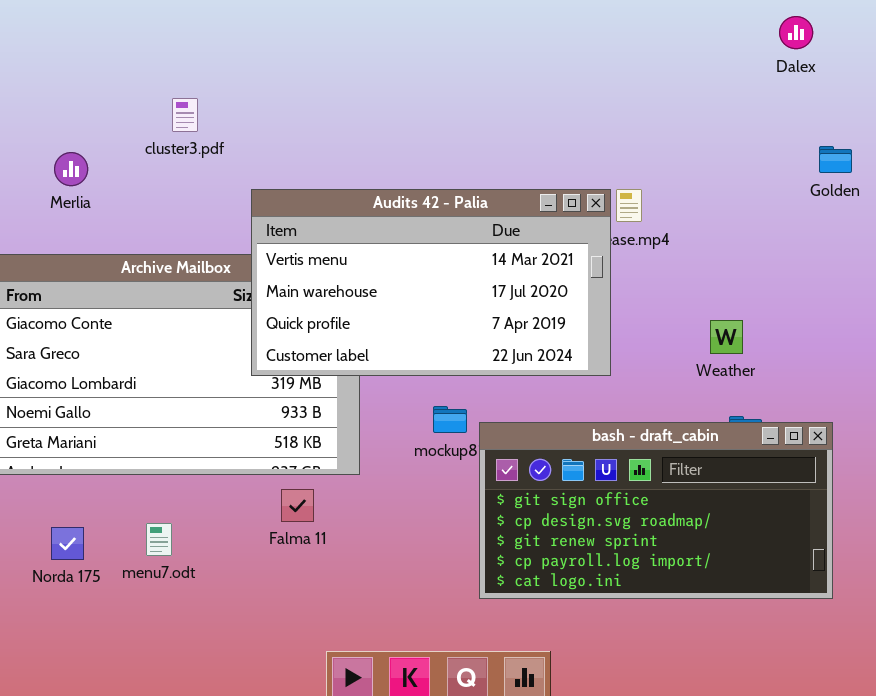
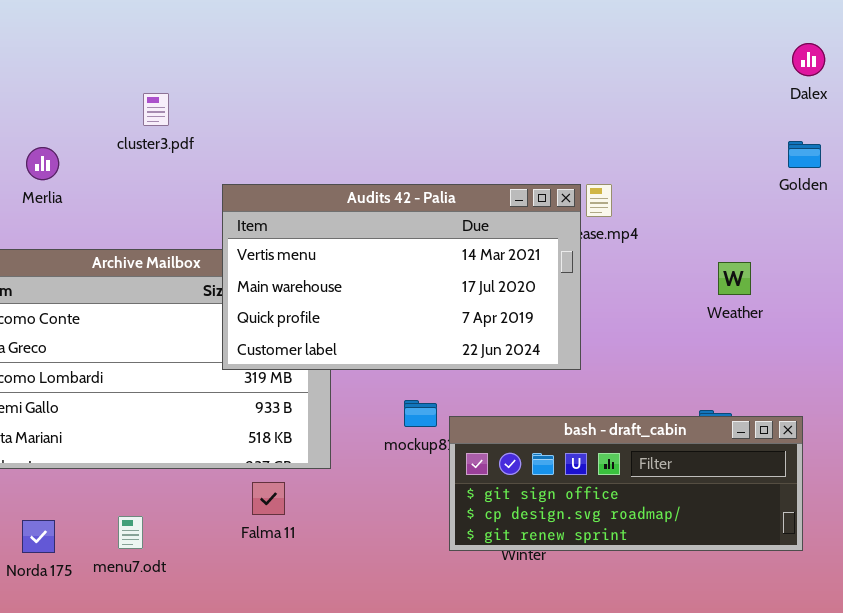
Dalex: [779,16,813,49] -> [792,43,825,76], moved
Weather: [710,320,743,354] -> [718,262,751,295], moved
bash - draft_cabin: [479,422,833,599] -> [449,416,803,551], resized

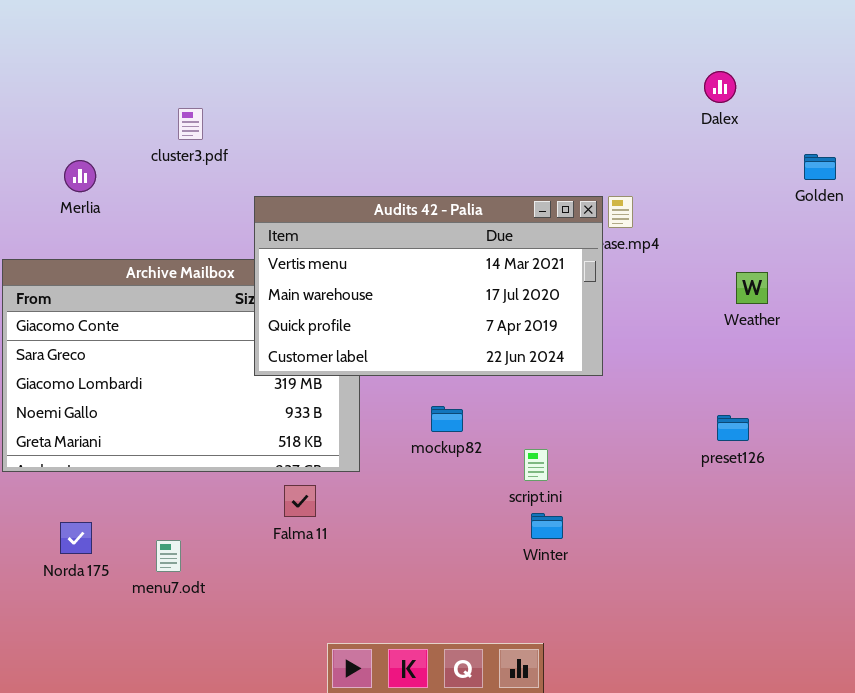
Dalex: [792,43,825,76] -> [704,71,736,103], moved
bash - draft_cabin: [449,416,803,551] -> none, closed
menu7.odt: [118,516,143,549] -> [156,540,181,572], moved

